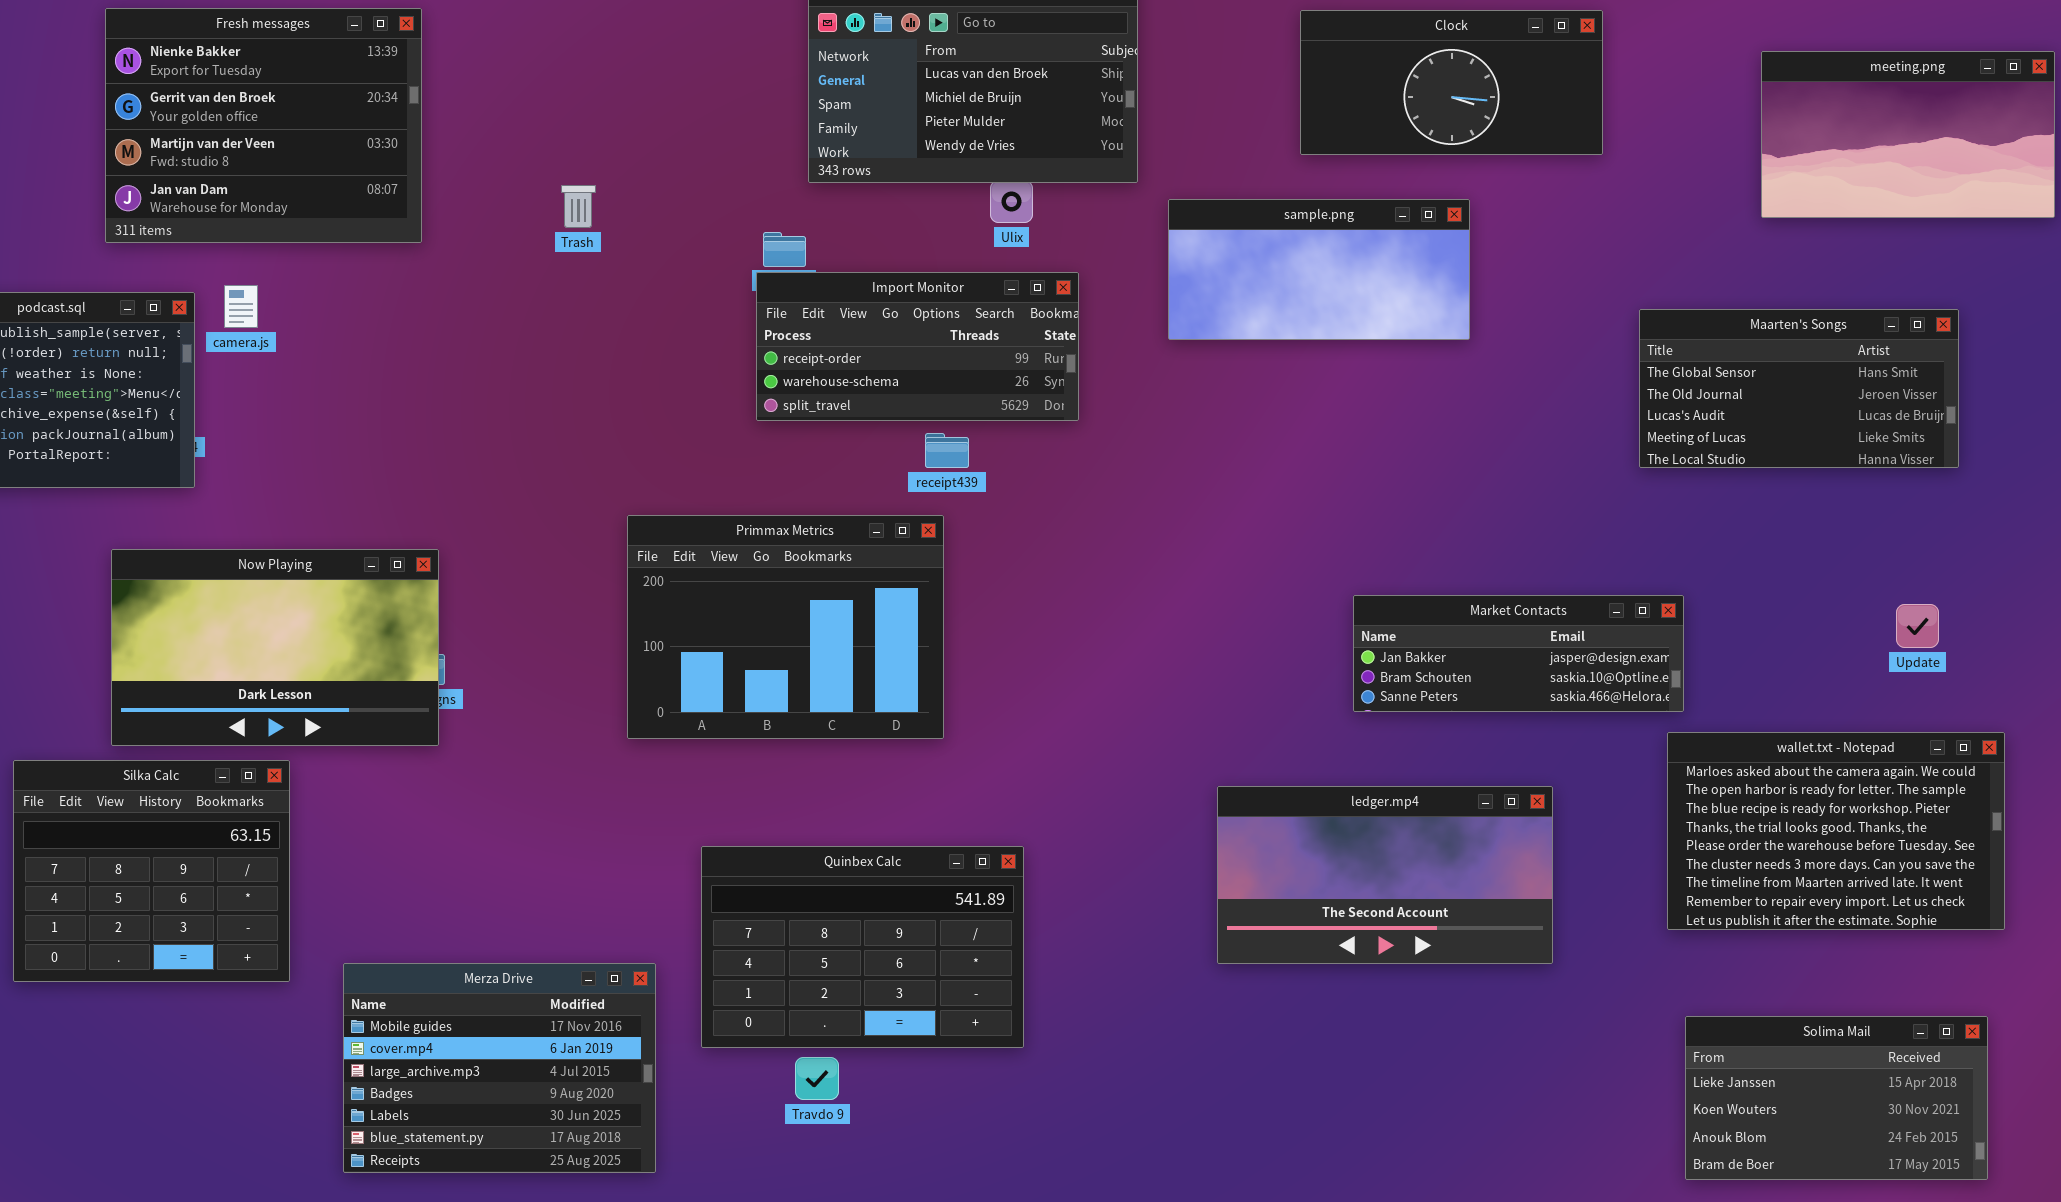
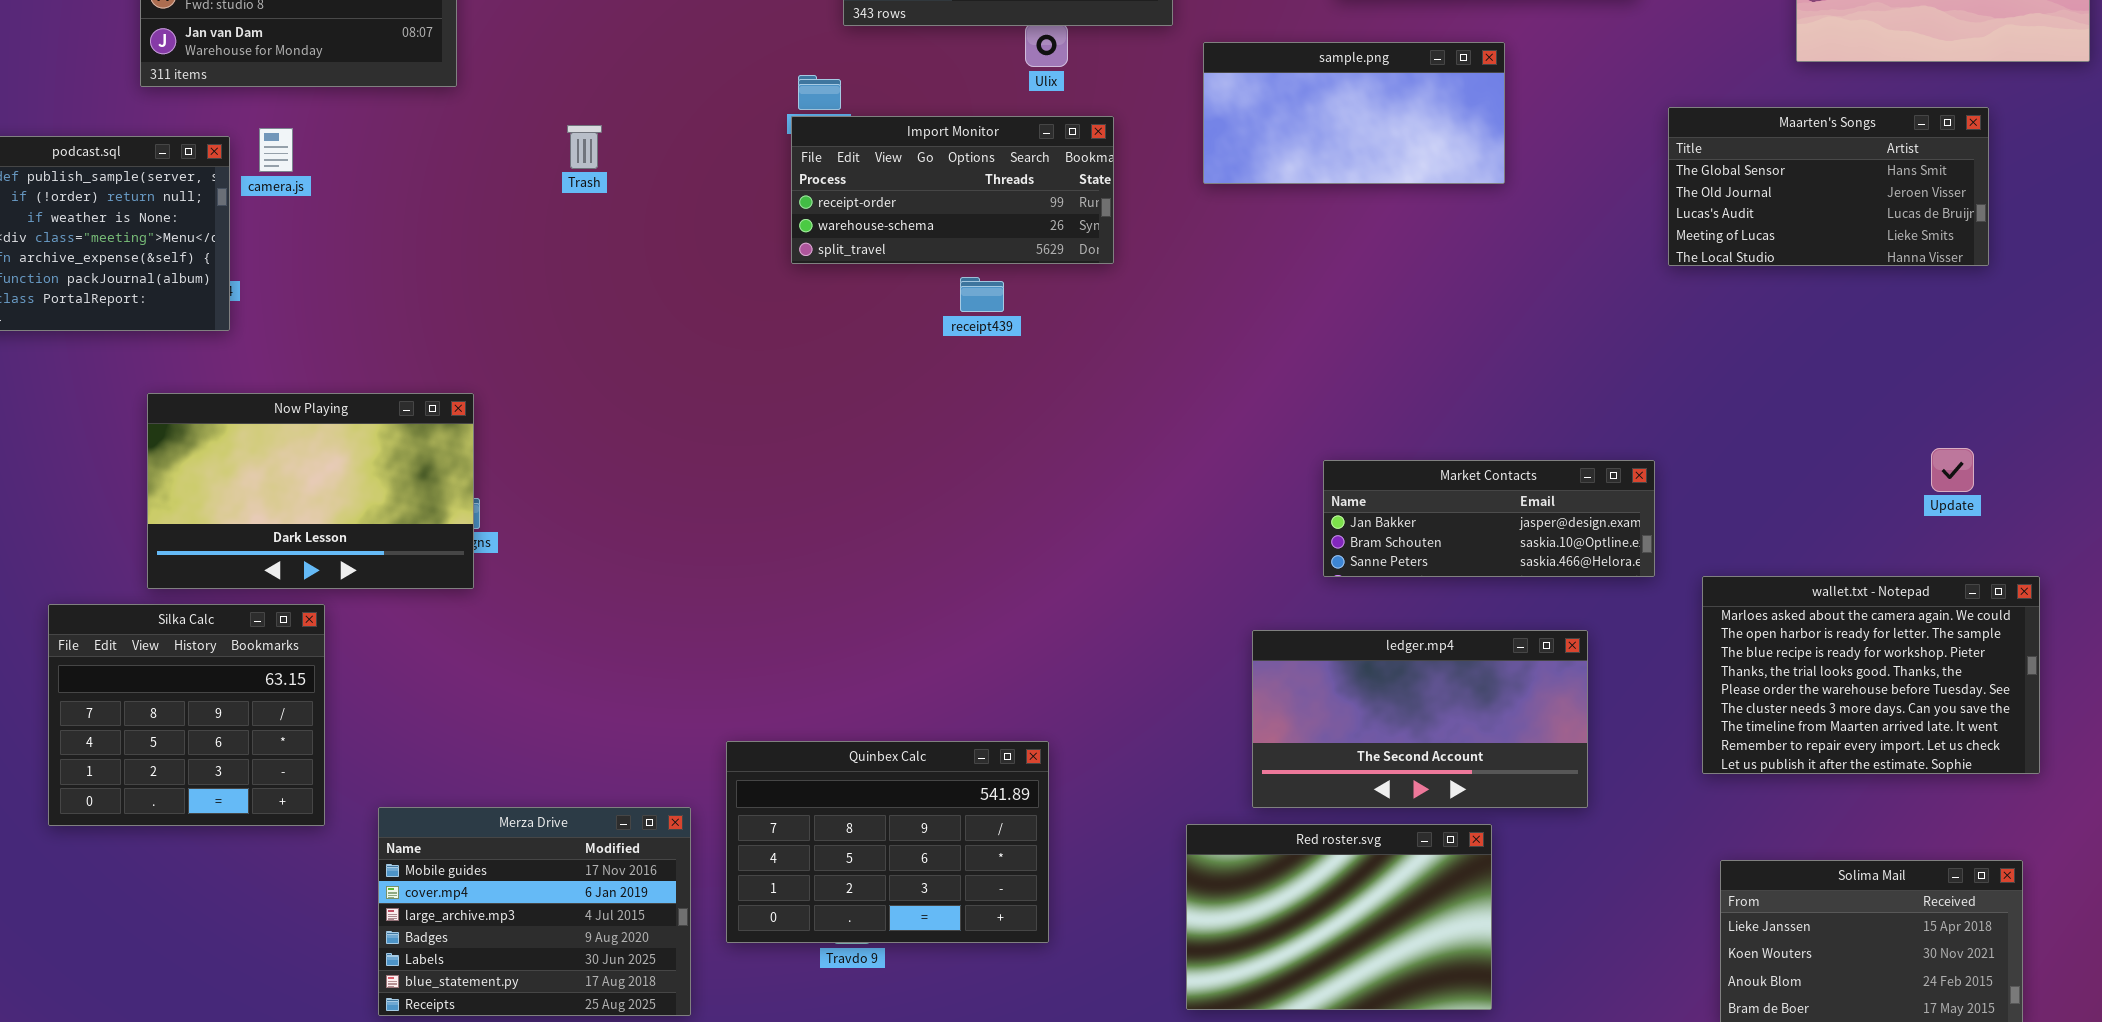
Trash: [561,185,596,228] -> [567,125,602,169], moved
Maarten's Songs: [1639,309,1959,468] -> [1668,107,1989,266], moved
Primmax Metrics: [627,515,944,739] -> none, closed
Market Contacts: [1353,595,1684,712] -> [1323,460,1655,577], moved
Quinbex Calc: [701,846,1024,1048] -> [726,741,1049,943], moved
Red roster.svg: none -> [1186,824,1492,1010], opened

